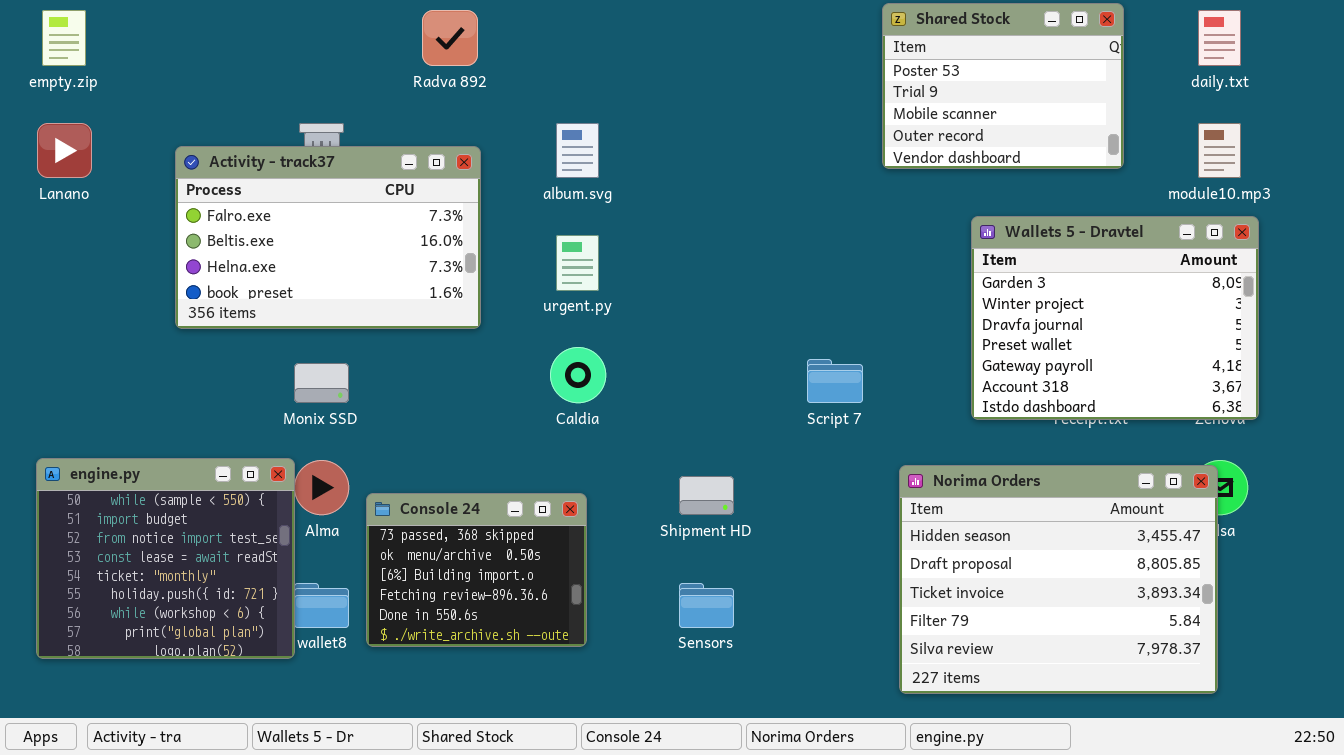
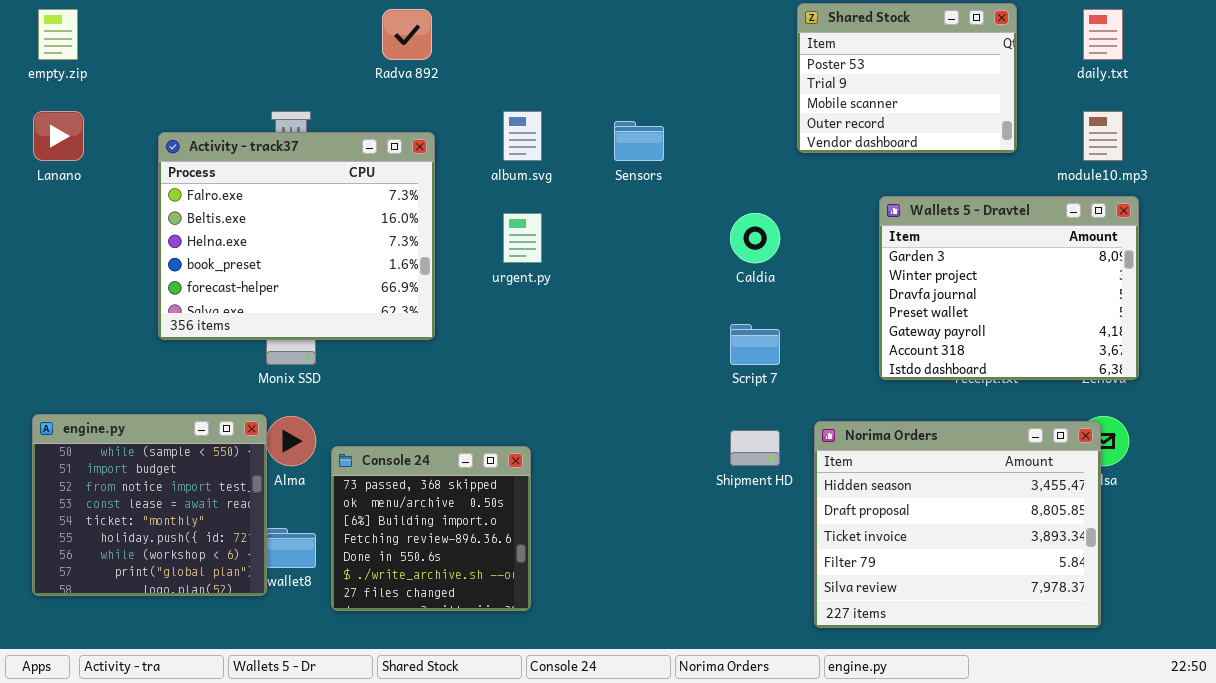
Activity - track37: [175,146,481,329] -> [158,132,435,340], resized
Caldia: [550,347,606,403] -> [730,213,780,263], moved
Shipment HD: [679,476,734,515] -> [730,430,780,466], moved
Console 24: [366,493,587,647] -> [331,446,531,611], resized
Sensors: [679,583,734,628] -> [614,121,664,161], moved

